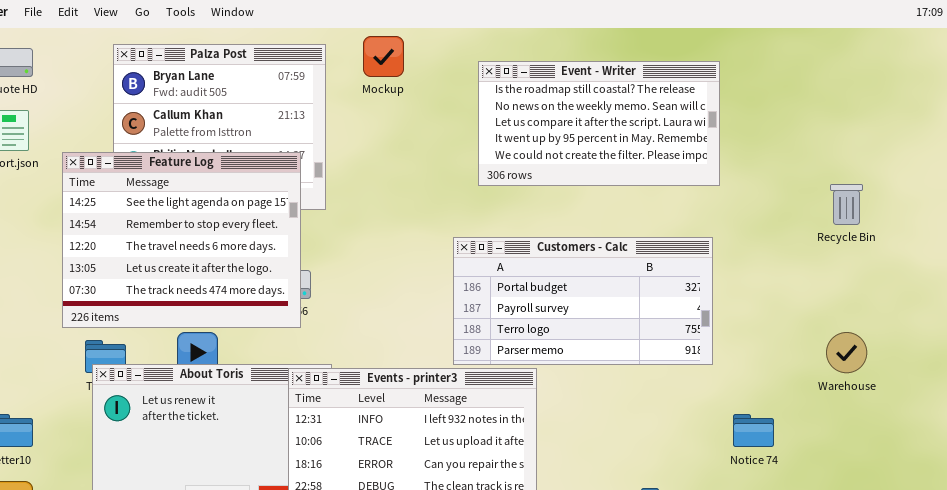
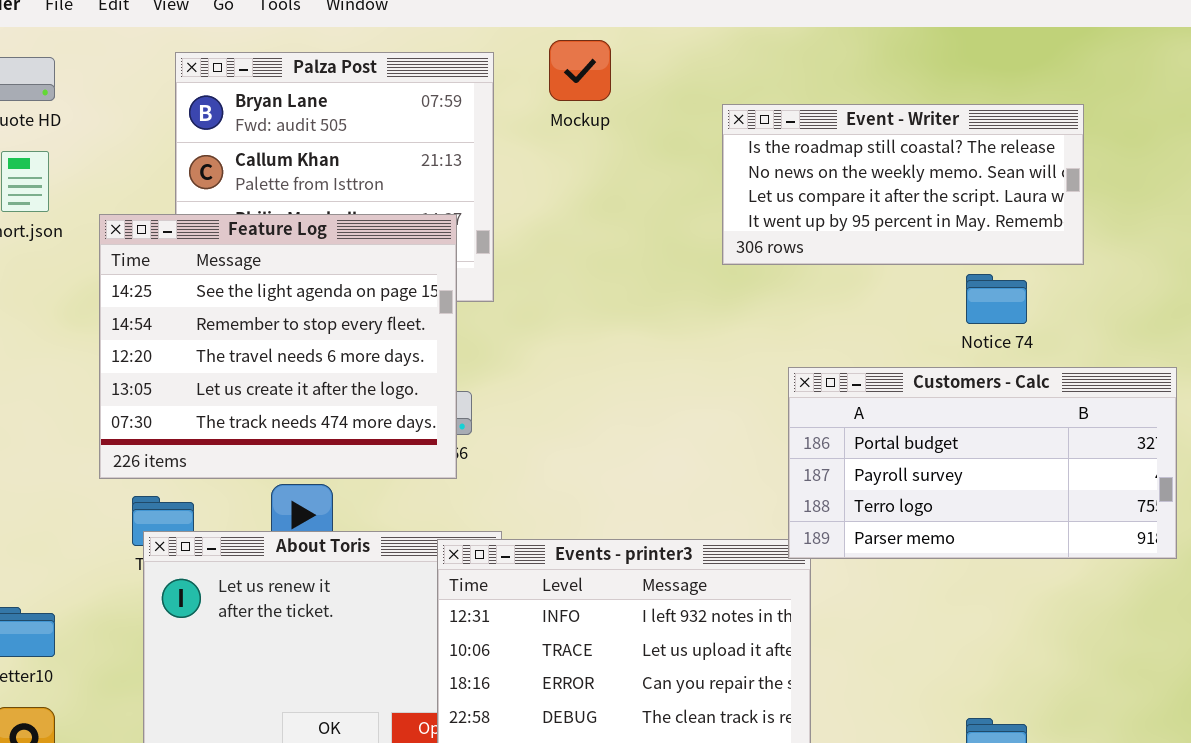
Event - Writer: [478,61,720,186] -> [722,104,1084,265], resized
Customers - Calc: [453,237,713,365] -> [788,367,1177,559], moved
Notice 74: [733,414,774,447] -> [966,274,1027,324], moved

